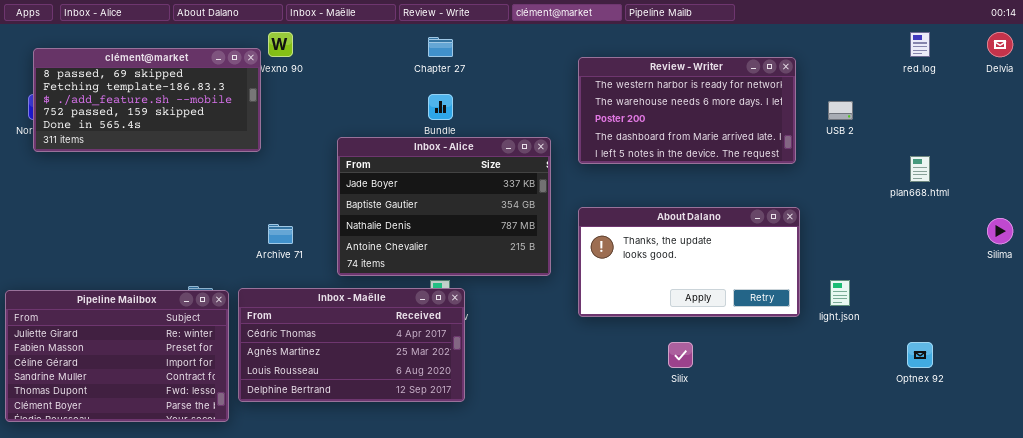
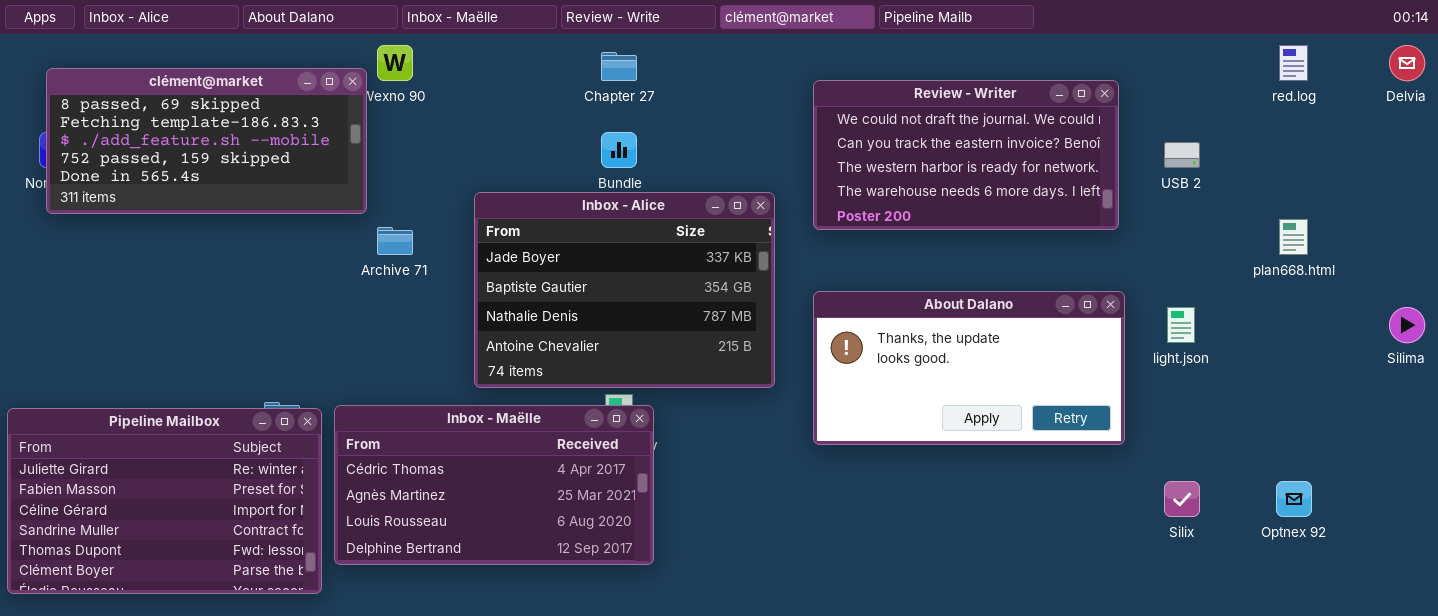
Review - Writer: [578,57,796,164] -> [813,80,1119,230], scrolled up 2 rows
Archive 71: [268,224,293,244] -> [377,227,413,255], moved
light.json: [830,280,850,306] -> [1167,307,1195,343], moved
Silix: [668,342,693,368] -> [1164,481,1200,517], moved

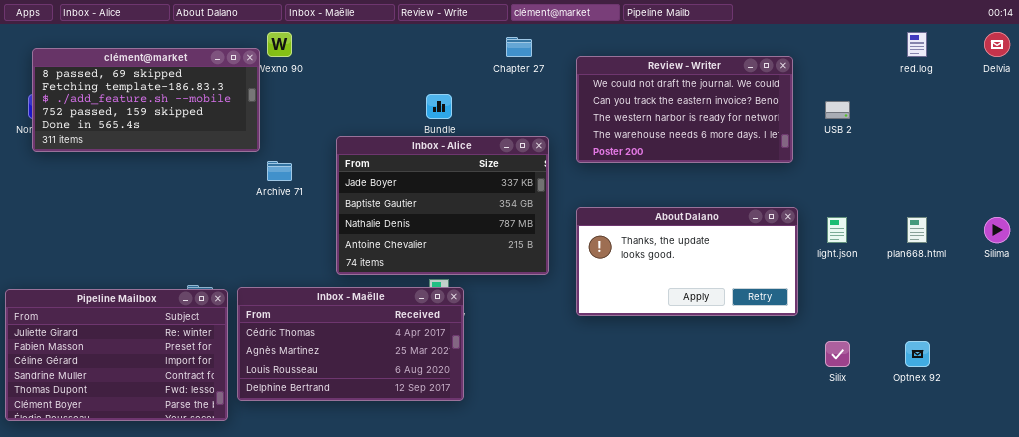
Chapter 27: [601,52,637,81] -> [506,37,532,57], moved
plan668.html: [1279,219,1308,255] -> [907,217,927,243], moved

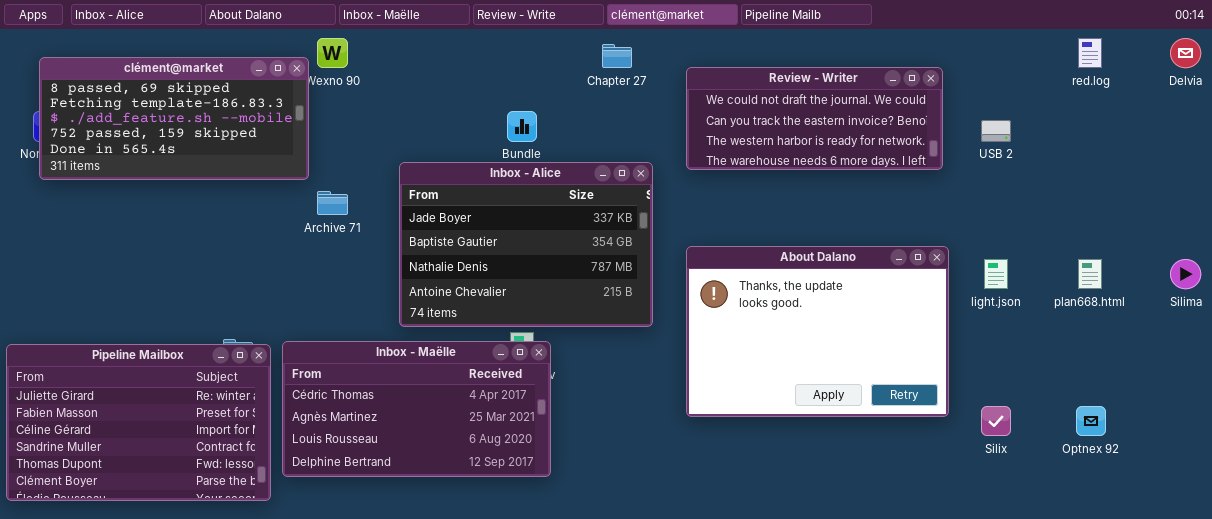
Review - Writer: [576,56,793,163] -> [686,67,943,170], resized
About Dalano: [576,207,798,316] -> [686,246,949,417], resized

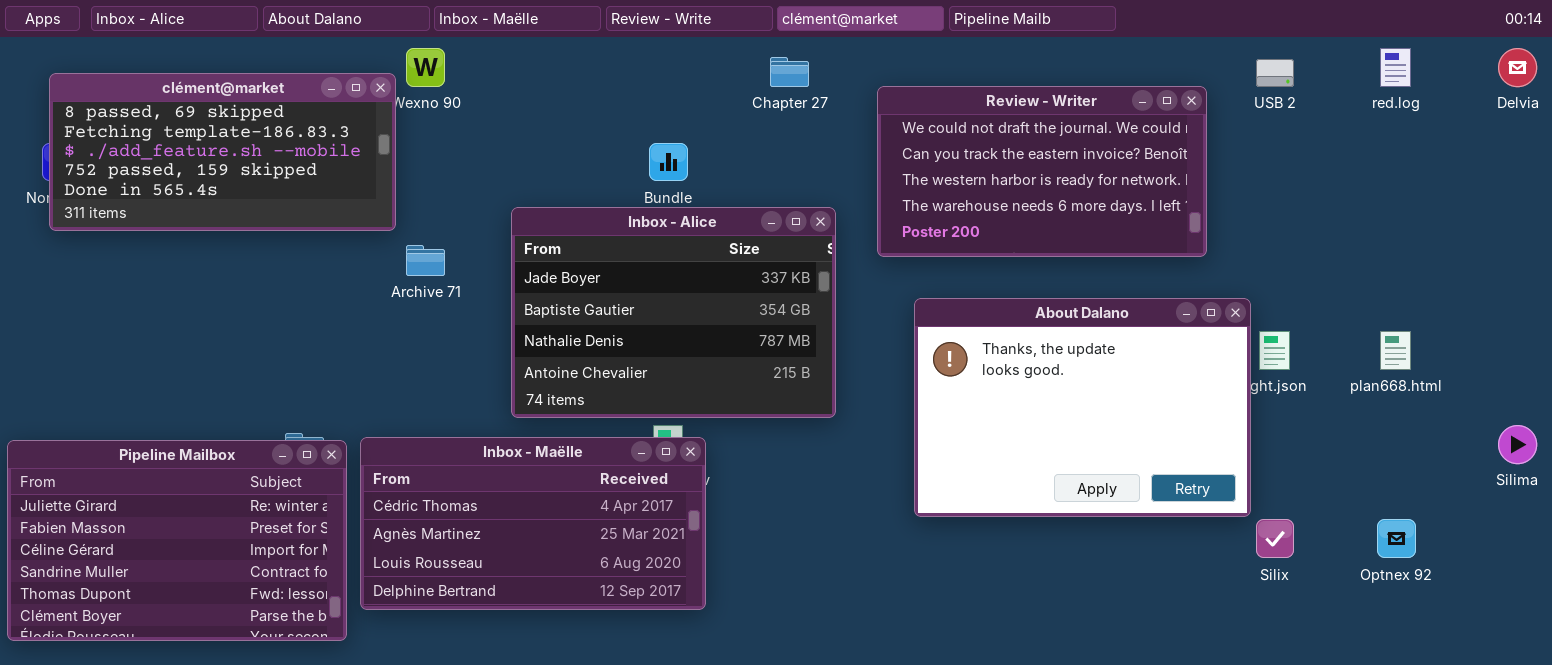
Review - Writer: [686,67,943,170] -> [877,86,1207,257], resized
USB 2: [981,120,1011,142] -> [1256,59,1294,87], moved
About Dalano: [686,246,949,417] -> [914,298,1251,517], moved
Silima: [1170,259,1201,289] -> [1498,425,1537,464], moved

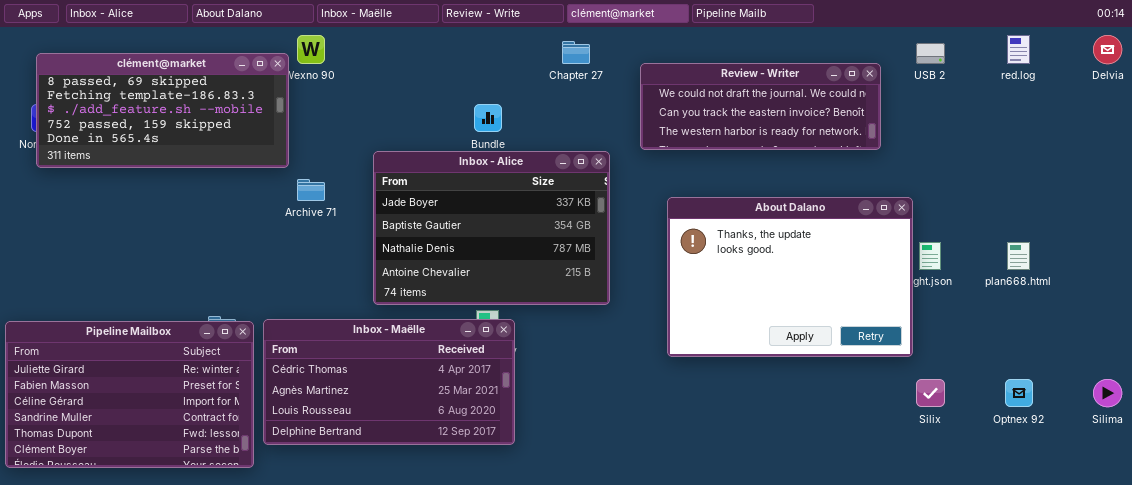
Review - Writer: [877,86,1207,257] -> [640,63,881,150], resized
About Dalano: [914,298,1251,517] -> [667,197,913,357], moved
Silima: [1498,425,1537,464] -> [1093,379,1122,407], moved

